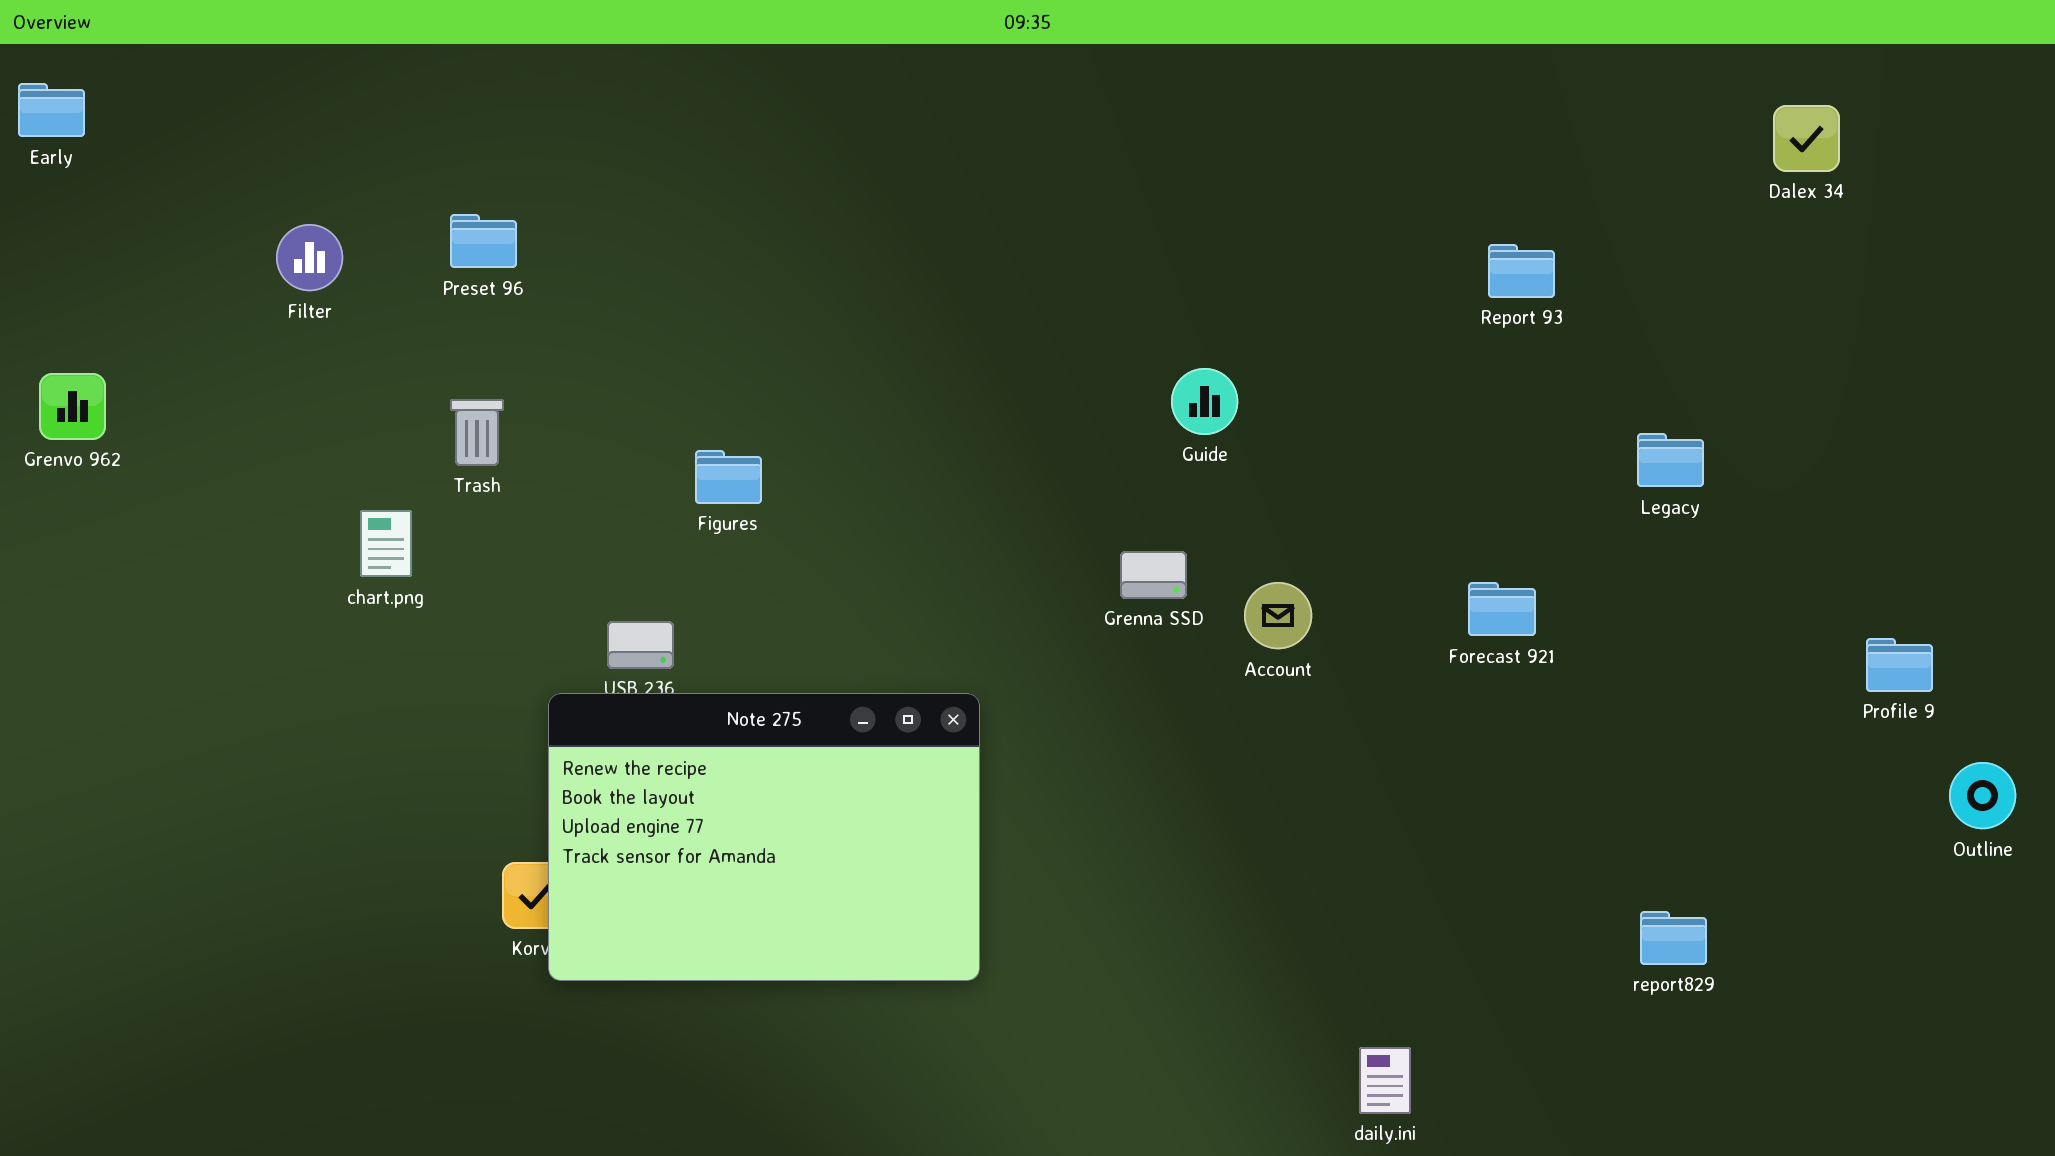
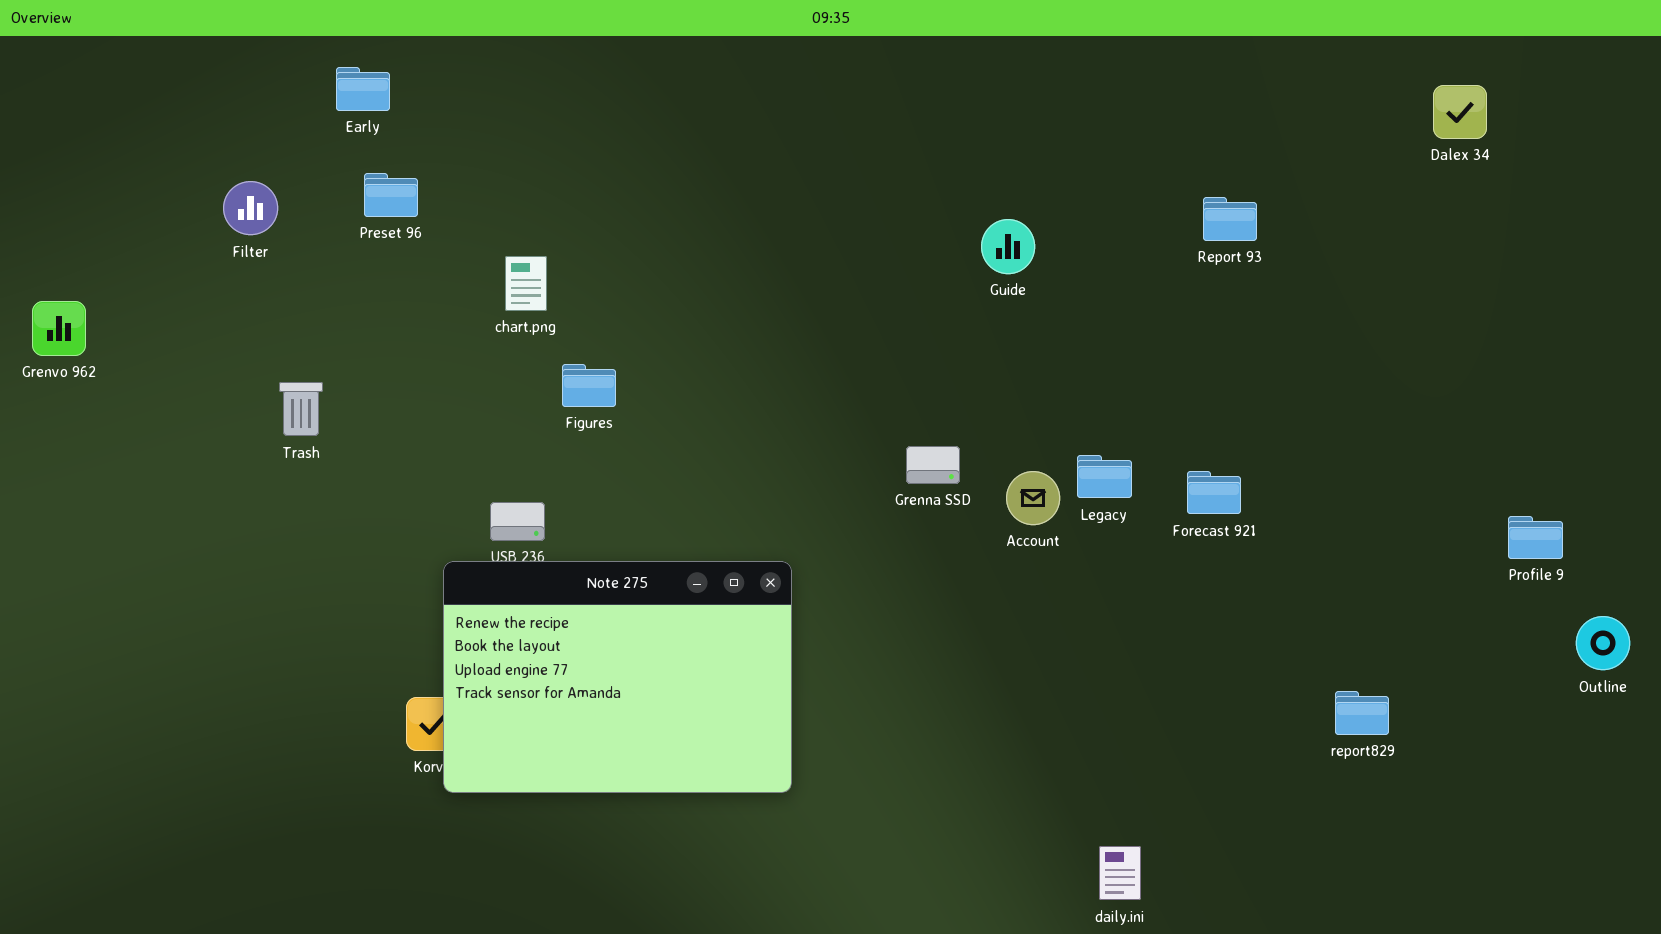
Early: [18,83,85,137] -> [336,67,390,111], moved
Guide: [1171,368,1238,435] -> [981,219,1035,274], moved
Trash: [450,399,504,466] -> [279,382,323,436], moved
Legacy: [1637,433,1704,487] -> [1077,455,1132,498], moved
chart.png: [360,510,412,577] -> [505,256,547,311], moved
report829: [1640,911,1707,965] -> [1335,691,1389,735], moved

